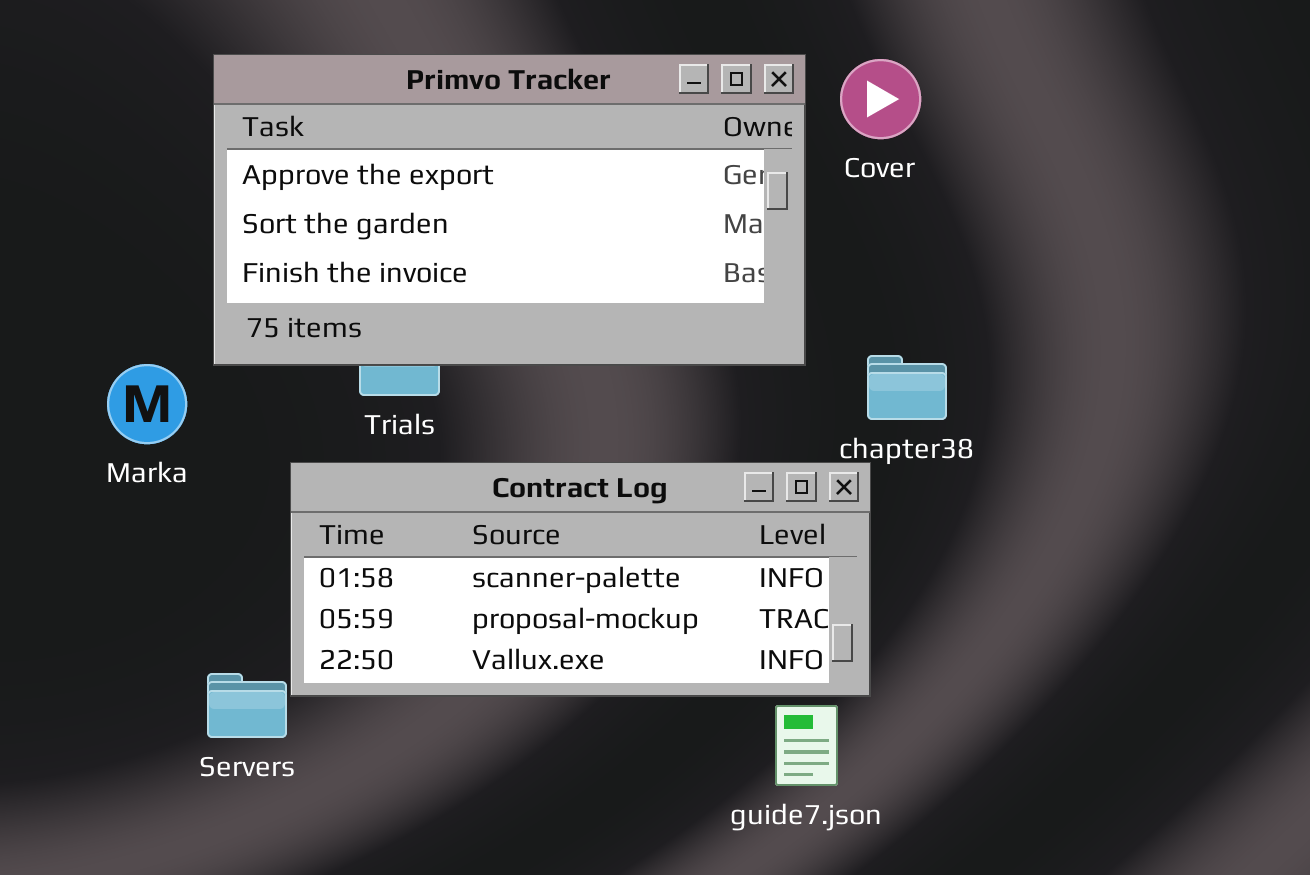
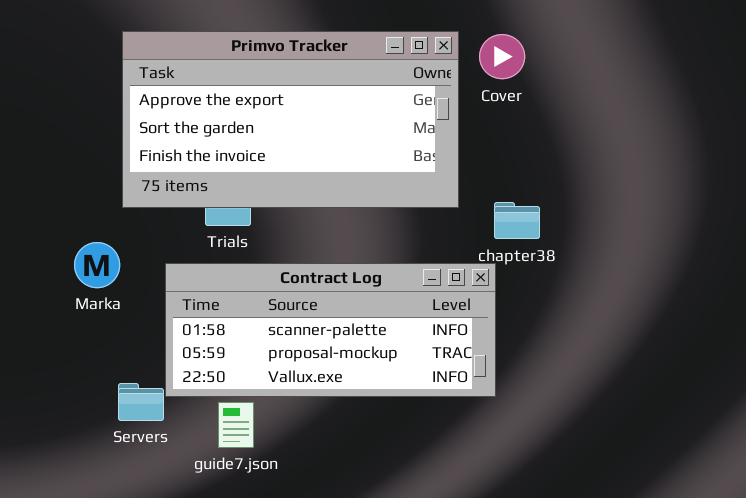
Marka: [107,364,187,444] -> [74,242,120,288], moved
guide7.json: [775,705,838,786] -> [218,402,254,448], moved

